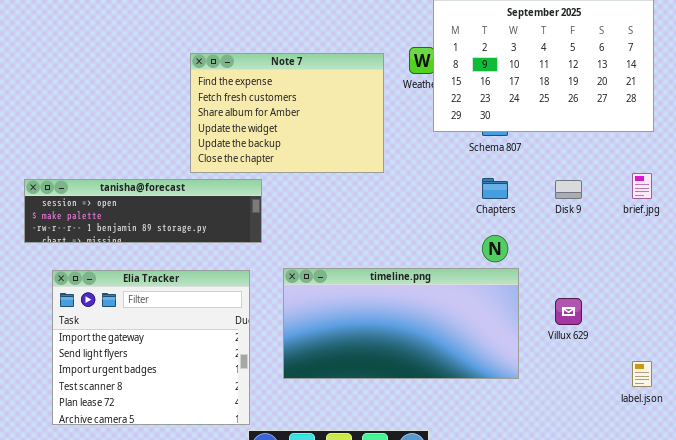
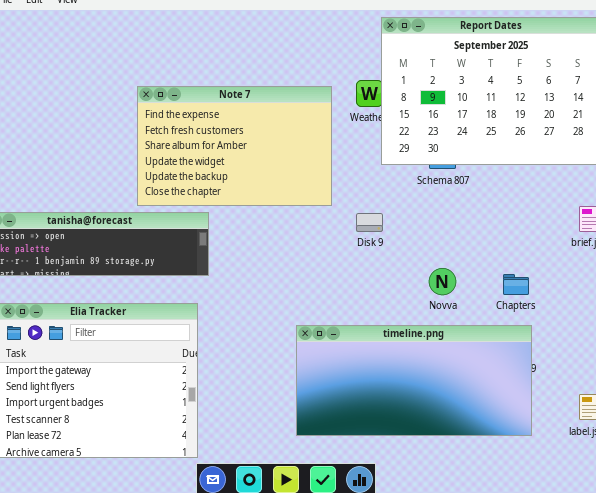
Chapters: [482,178,508,199] -> [503,274,529,295], moved
Disk 9: [555,180,582,199] -> [356,213,383,232], moved
timeline.png: [283,268,519,379] -> [296,325,532,436], moved

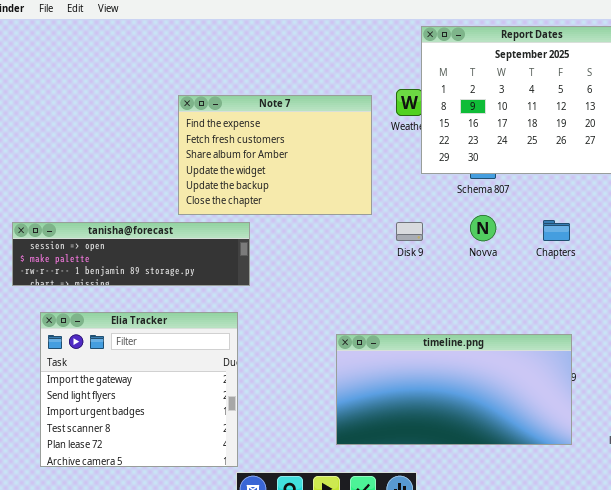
Novva: [429,268,456,295] -> [470,215,496,241], moved
Chapters: [503,274,529,295] -> [543,220,570,241], moved

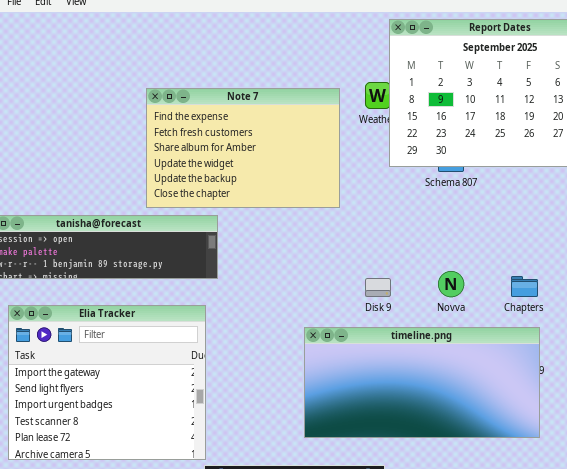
Novva: [470,215,496,241] -> [438,271,464,297], moved
Chapters: [543,220,570,241] -> [511,276,538,297], moved
Disk 9: [396,222,423,241] -> [365,278,391,297], moved

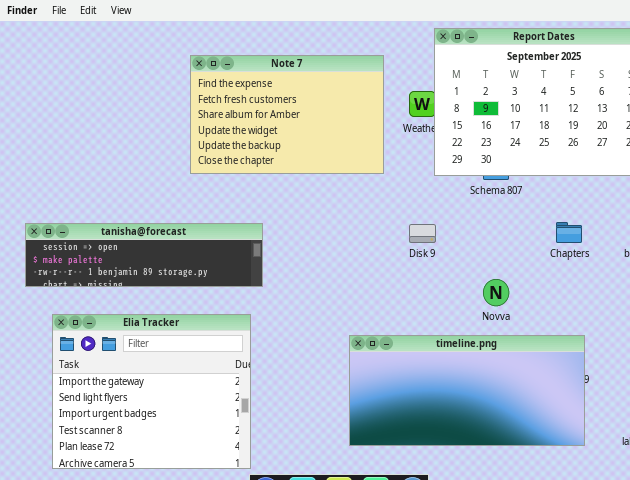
Note 7: [146,88,340,208] -> [190,55,384,174], moved
Chapters: [511,276,538,297] -> [556,222,582,243], moved
Disk 9: [365,278,391,297] -> [409,224,436,243], moved

